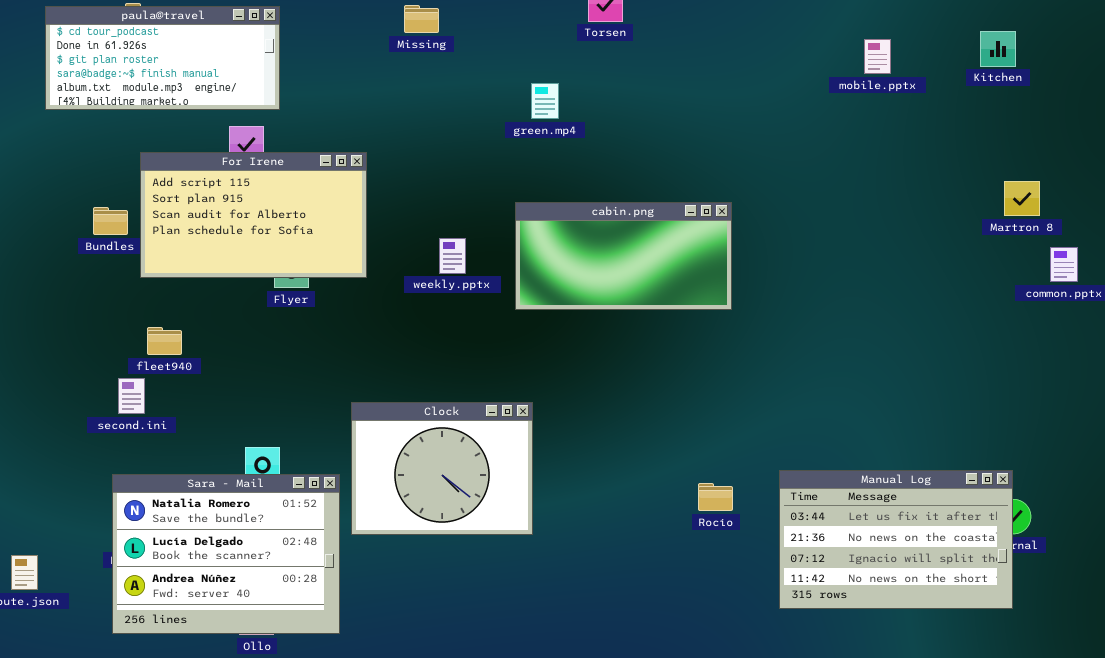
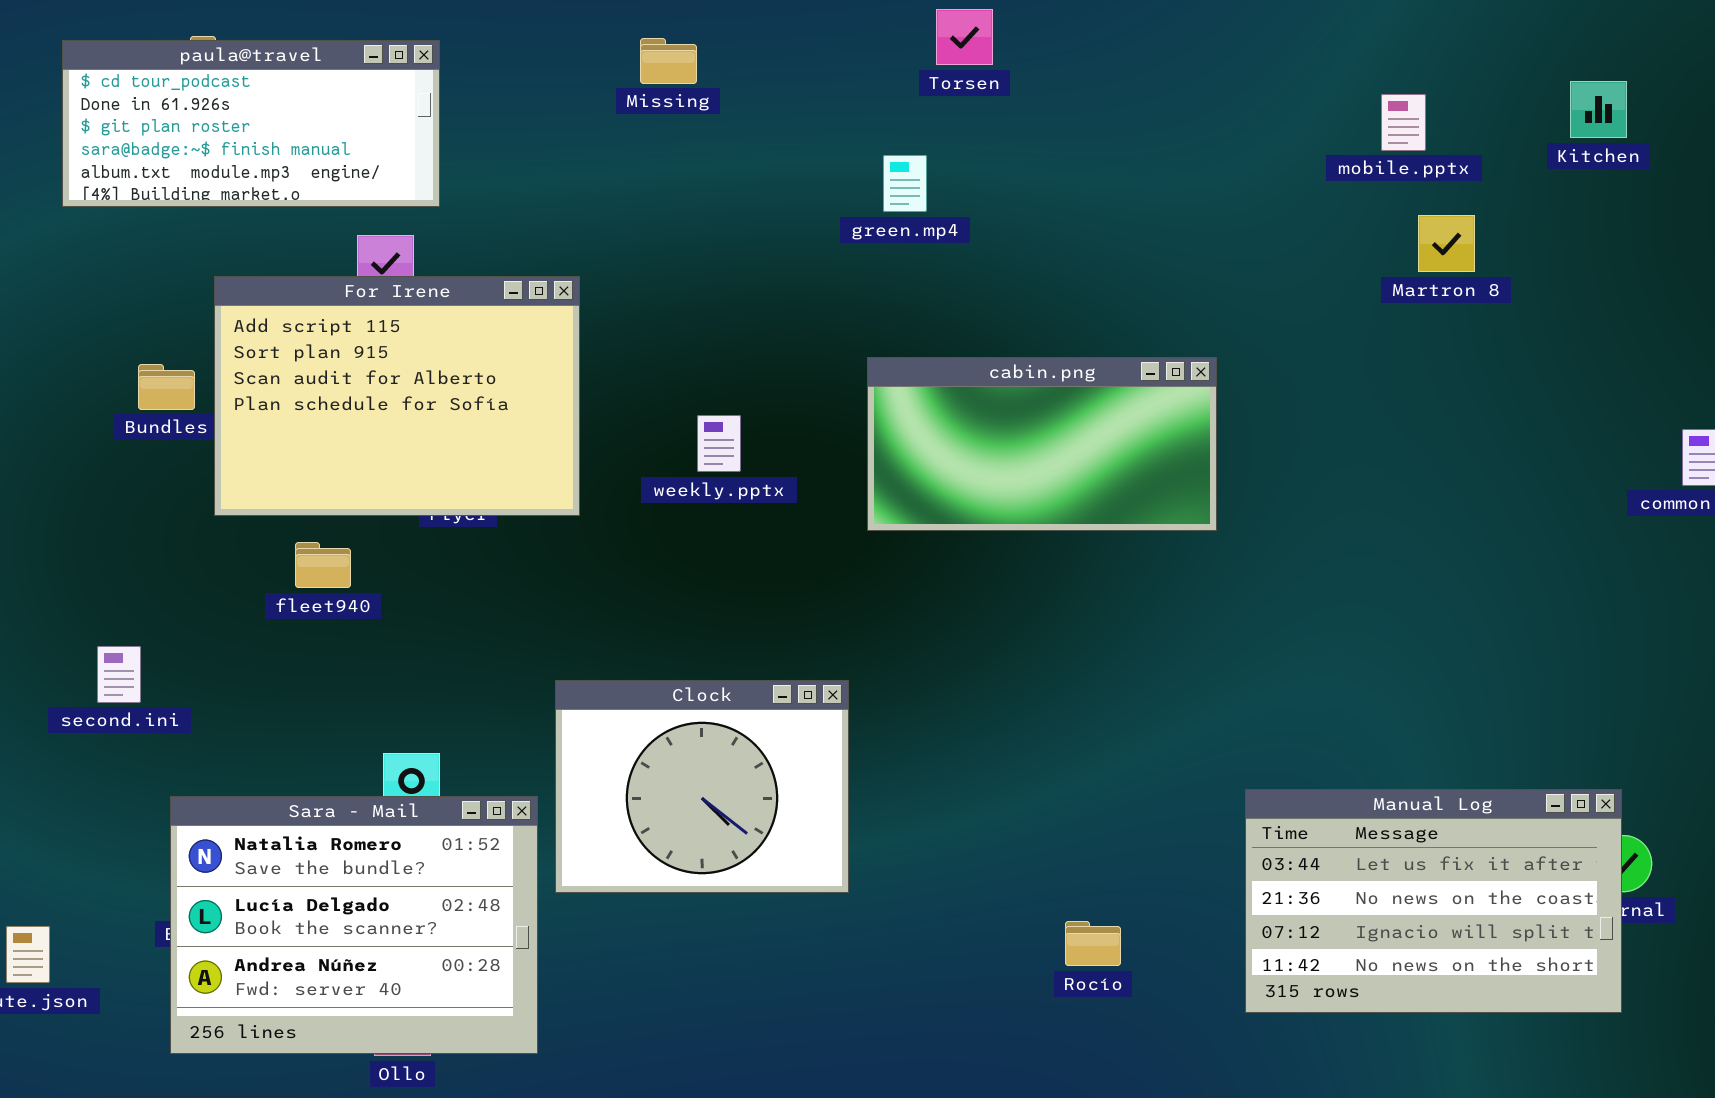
green.mp4: [531,83,559,119] -> [883,155,927,212], moved
For Irene: [140,152,367,278] -> [214,276,580,516], resized
Martron 8: [1004,181,1040,216] -> [1418,215,1475,272], moved
cabin.png: [515,202,732,310] -> [867,357,1217,531], moved
fleet940: [147,327,182,355] -> [295,542,351,588], moved
second.ini: [118,378,145,414] -> [97,646,141,703], moved
Rocío: [698,483,733,511] -> [1065,921,1121,966], moved

